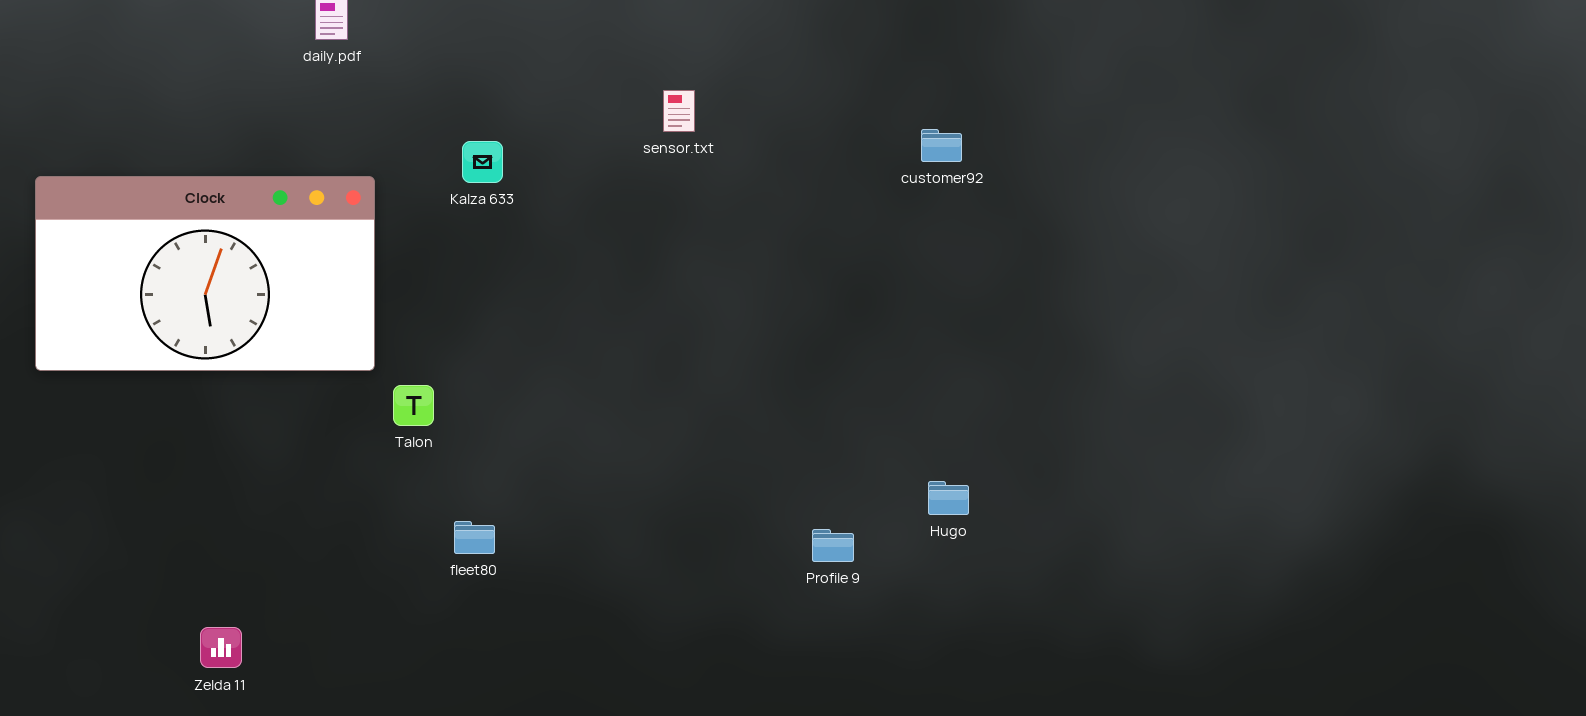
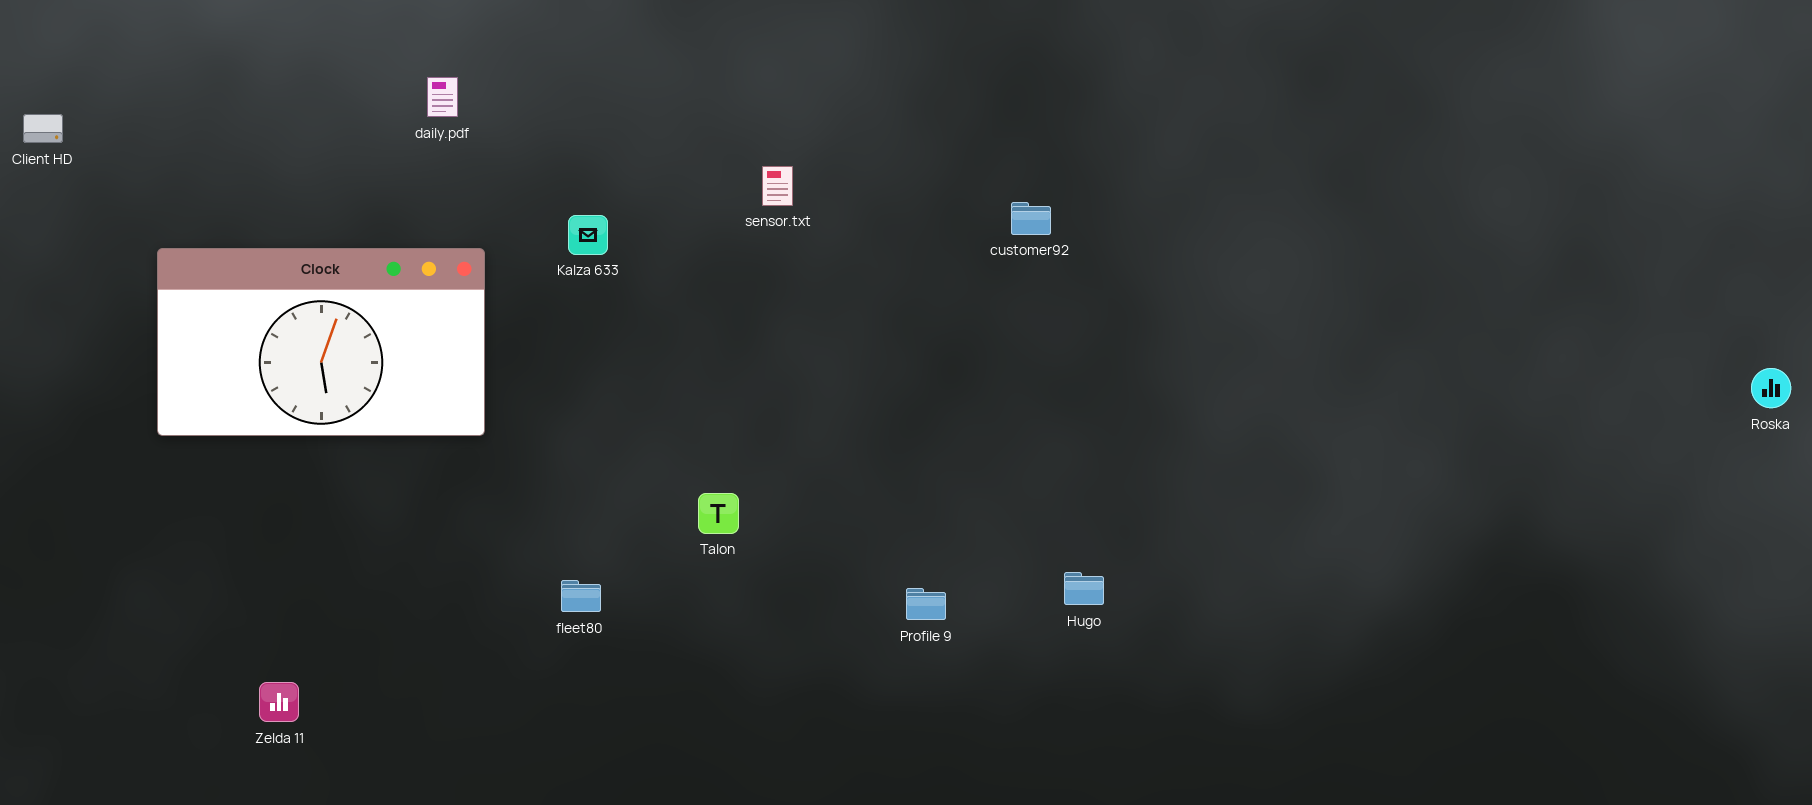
Talon: [393,385,434,426] -> [698,493,739,534], moved
Hugo: [928,481,969,515] -> [1064,572,1104,605], moved
Zelda 11: [200,627,242,668] -> [259,682,299,722], moved

